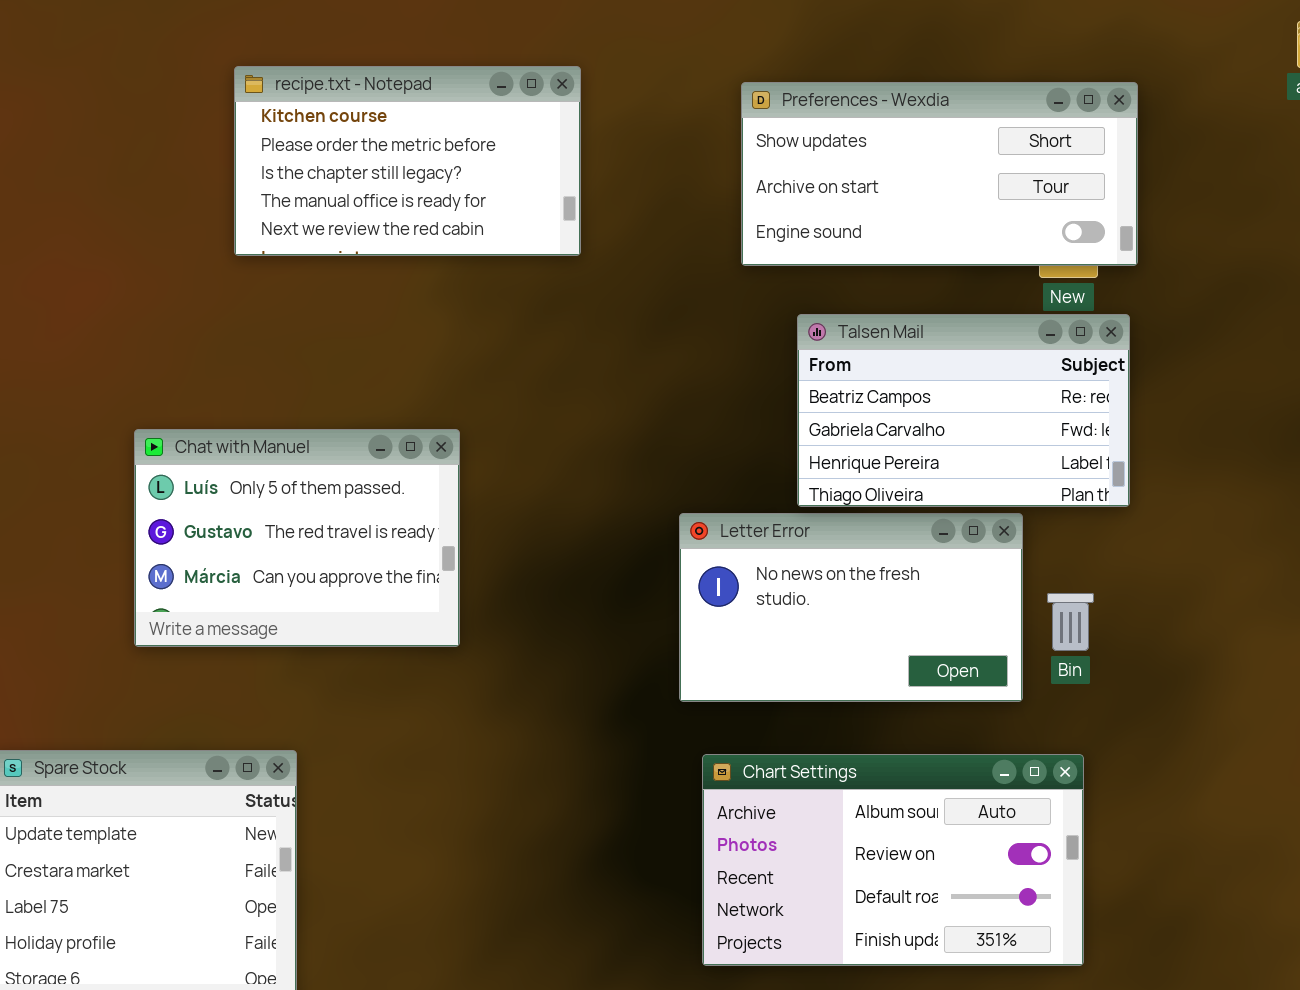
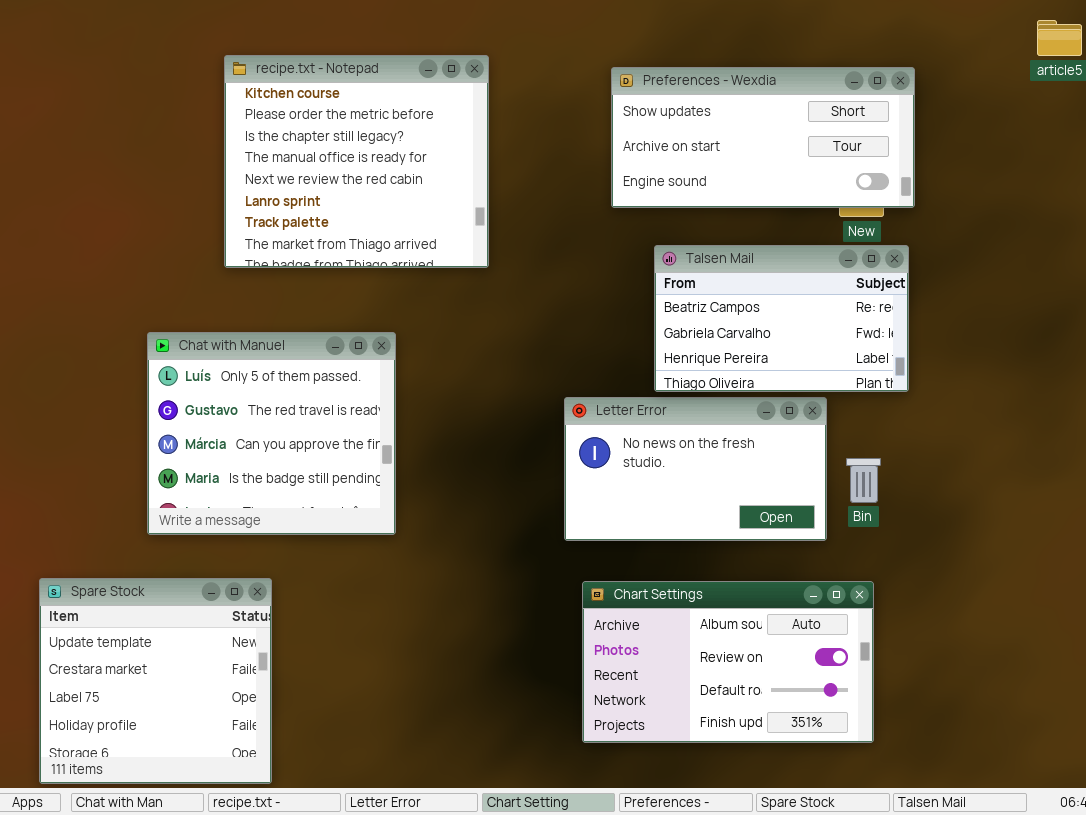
recipe.txt - Notepad: [234,66,581,256] -> [224,55,489,268], resized
Chat with Manuel: [134,429,460,647] -> [147,332,396,535], resized

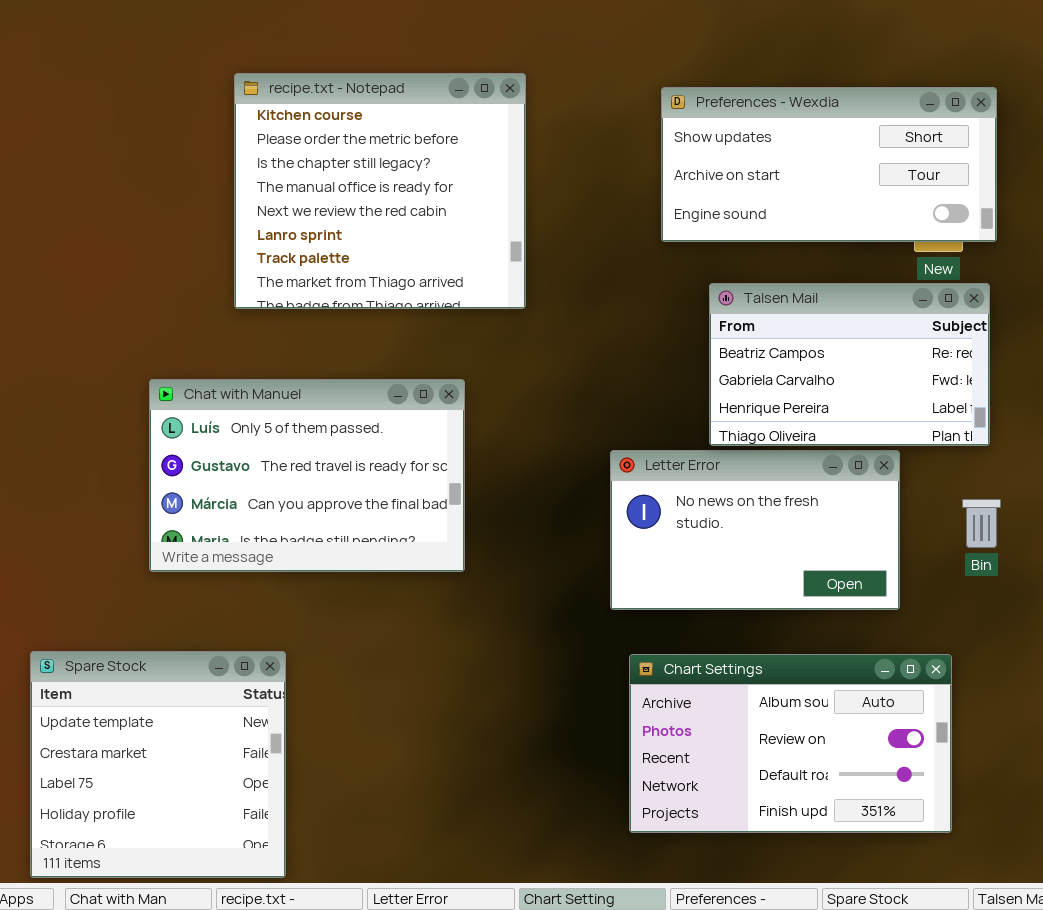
Chat with Manuel: [147,332,396,535] -> [149,379,465,572], resized
Bin: [846,458,881,503] -> [962,499,1001,548], moved

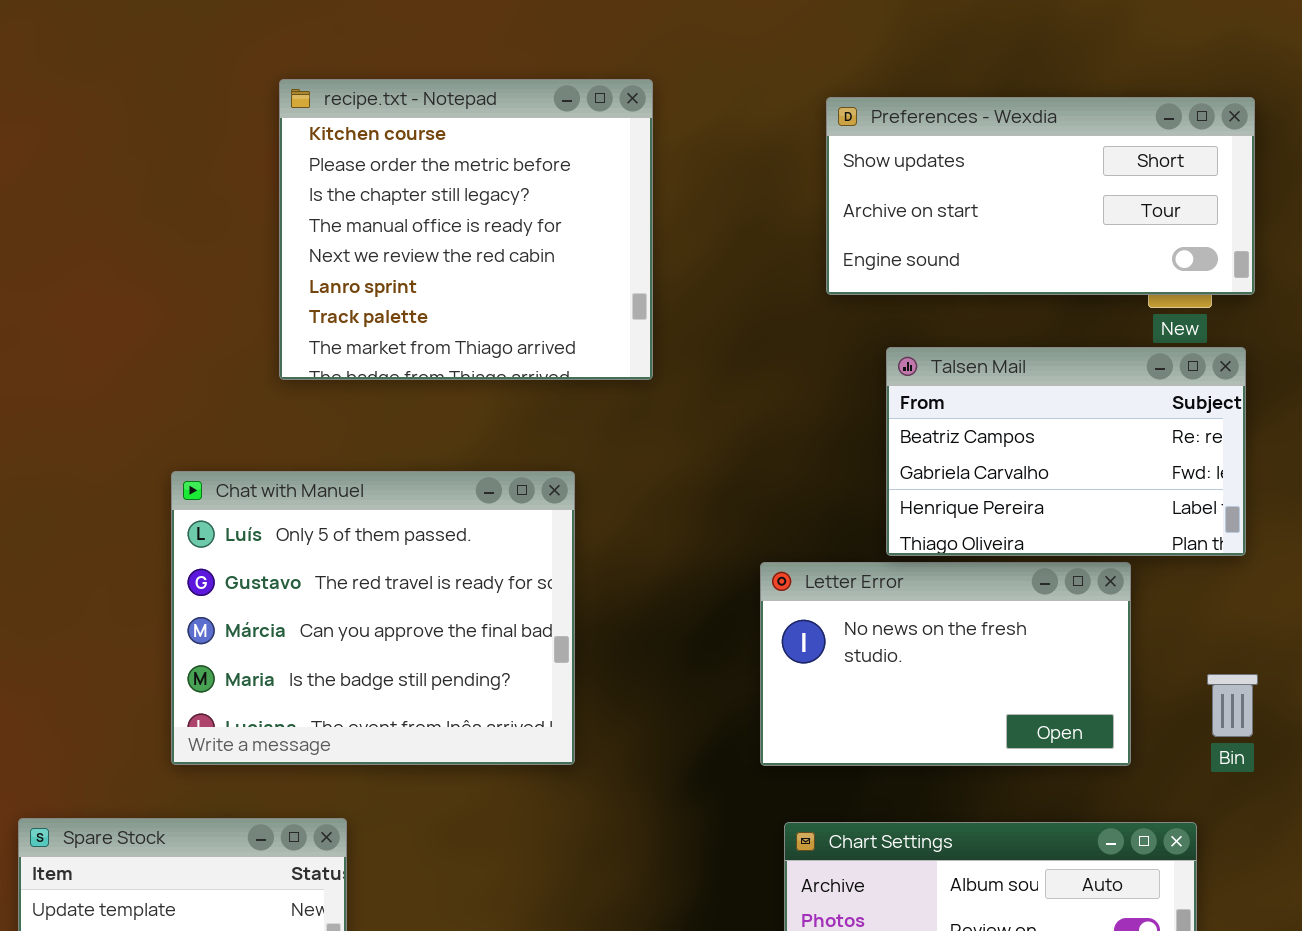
Chat with Manuel: [149,379,465,572] -> [171,471,575,765], resized
Bin: [962,499,1001,548] -> [1207,674,1258,737], moved

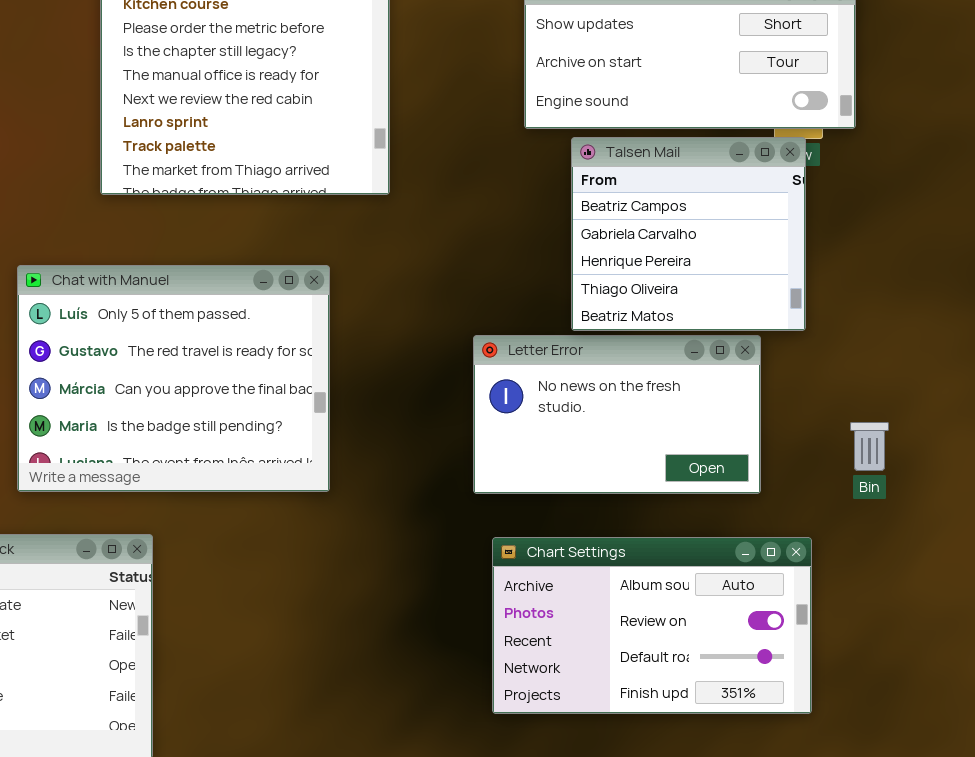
Talsen Mail: [886,347,1246,556] -> [571,137,806,331], resized
Bin: [1207,674,1258,737] -> [850,422,889,471], moved

